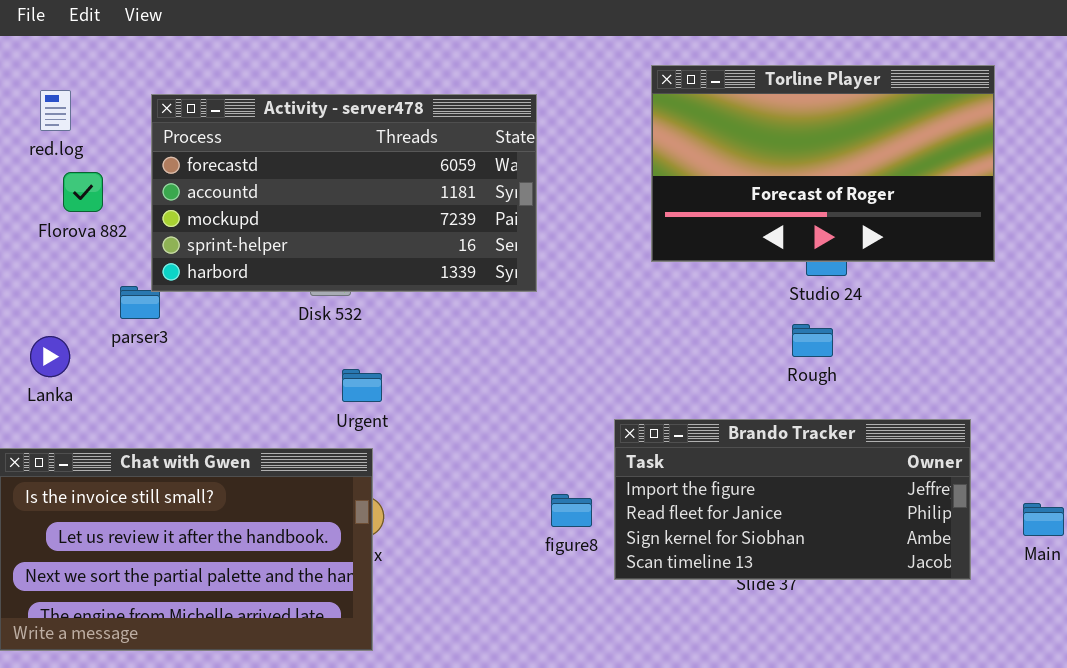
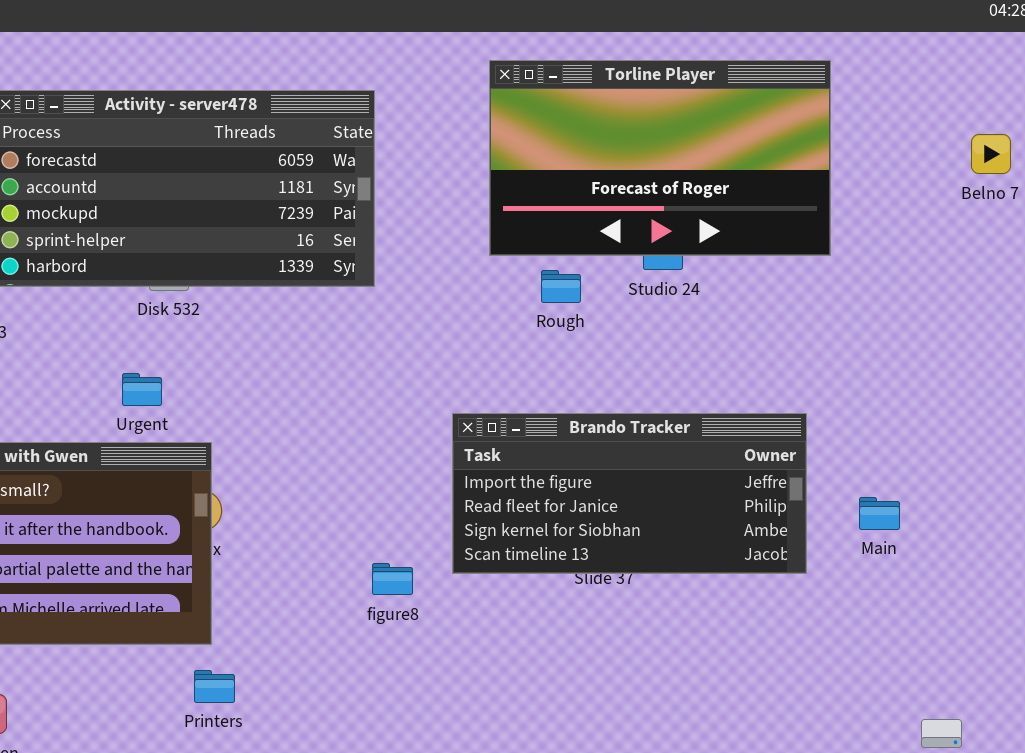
Rough: [792,324,833,357] -> [541,270,581,303], moved
Urgent: [342,369,382,402] -> [122,373,162,406], moved
figure8: [551,494,592,527] -> [372,563,413,595], moved

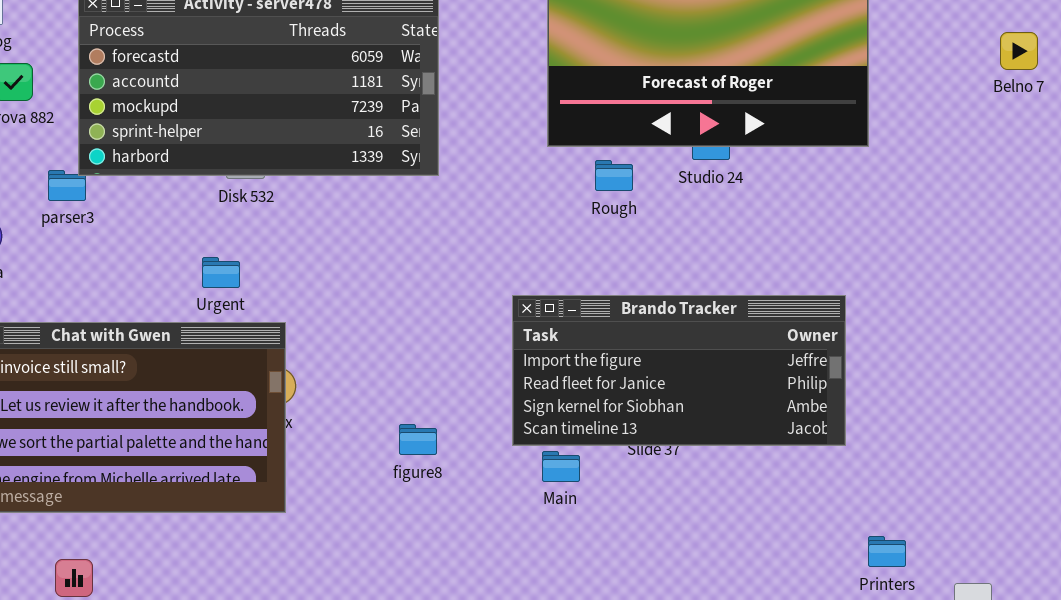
Main: [859,497,900,530] -> [542,451,580,482], moved
figure8: [372,563,413,595] -> [399,424,437,455], moved
Printers: [194,670,235,703] -> [868,536,906,567], moved

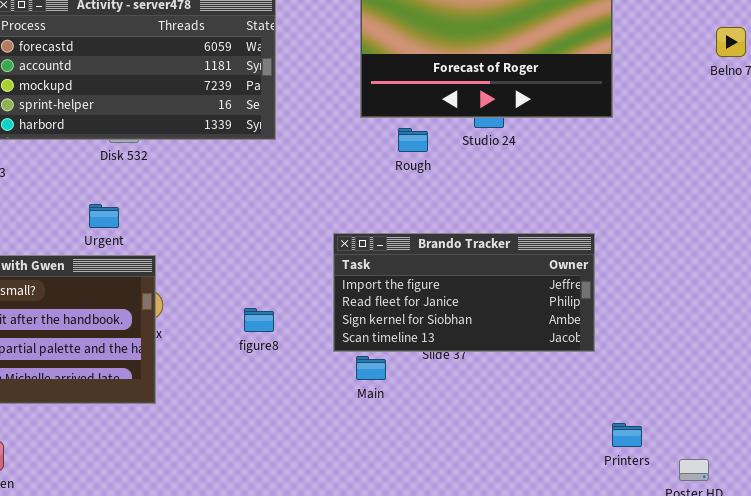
figure8: [399,424,437,455] -> [244,308,274,332], moved

